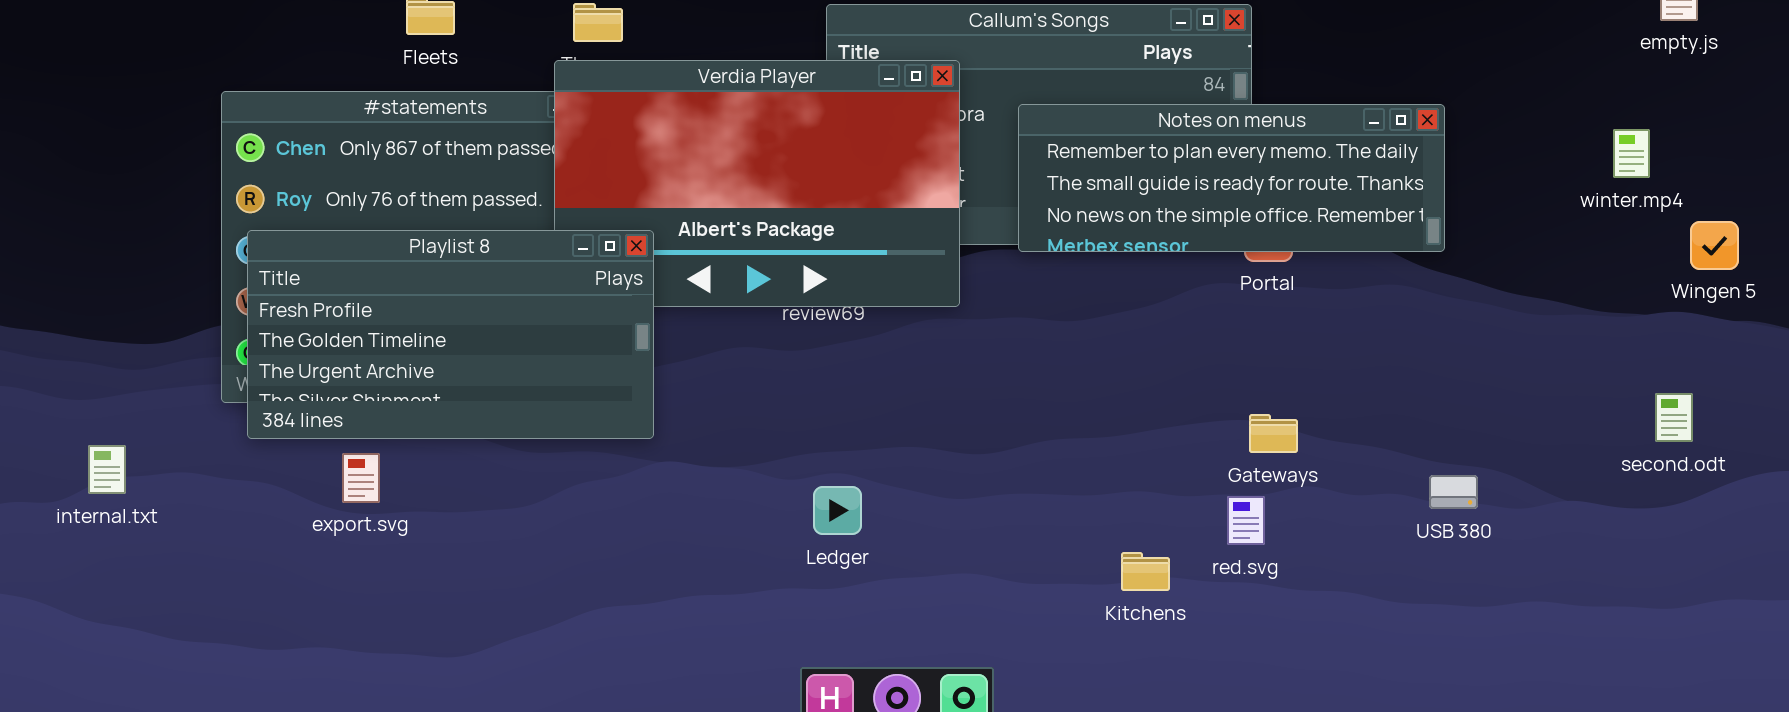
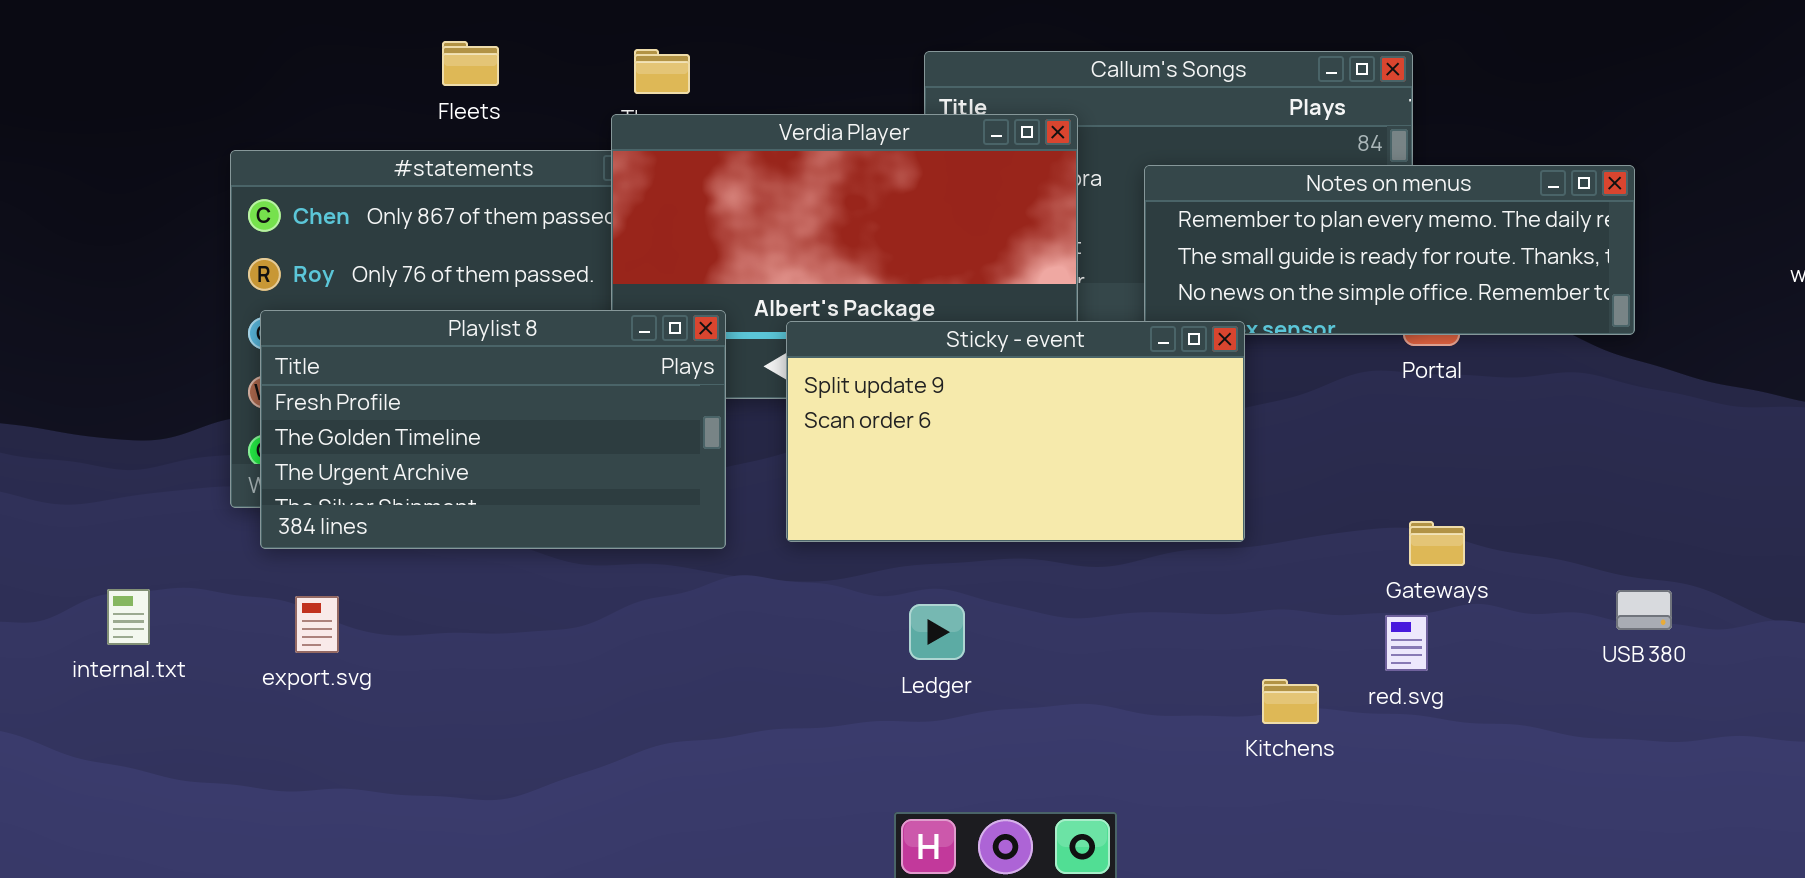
Sticky - event: none -> [786,321,1245,542], opened
internal.txt: [88,445,126,494] -> [107,589,150,645], moved
export.svg: [342,453,380,503] -> [295,596,339,653], moved

